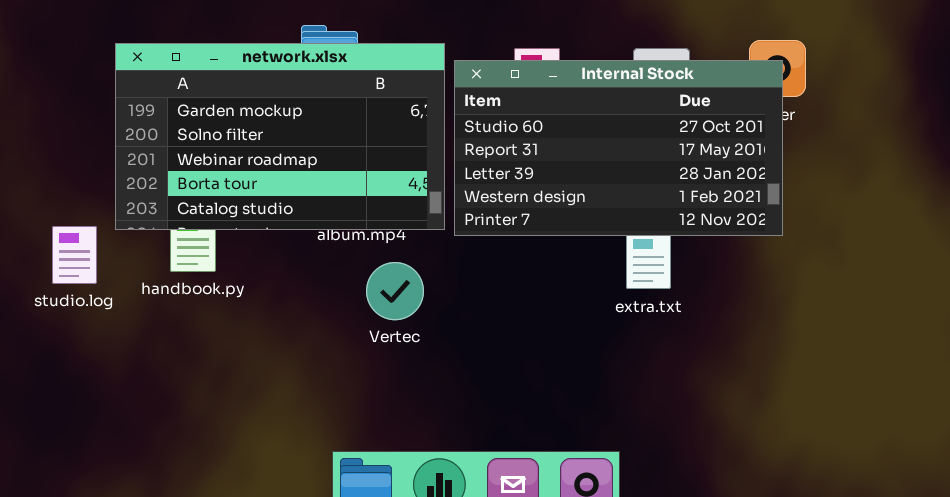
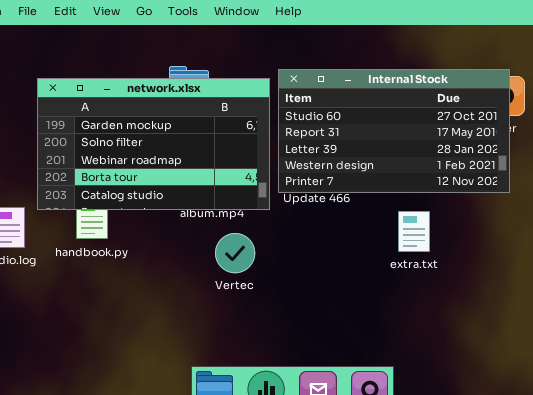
Internal Stock: [454,60,783,236] -> [278,69,510,193], moved

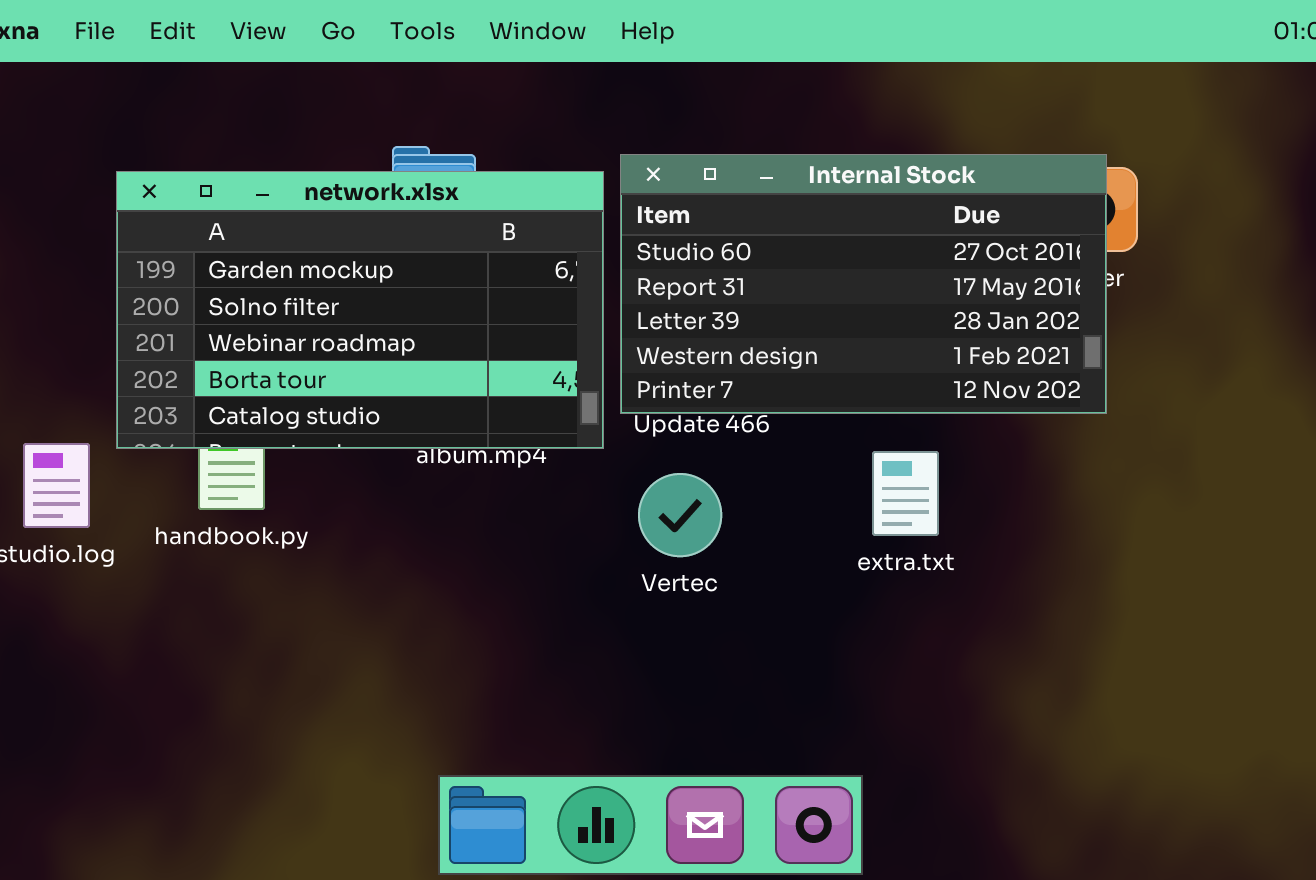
Vertec: [215,233,255,273] -> [638,473,722,557], moved

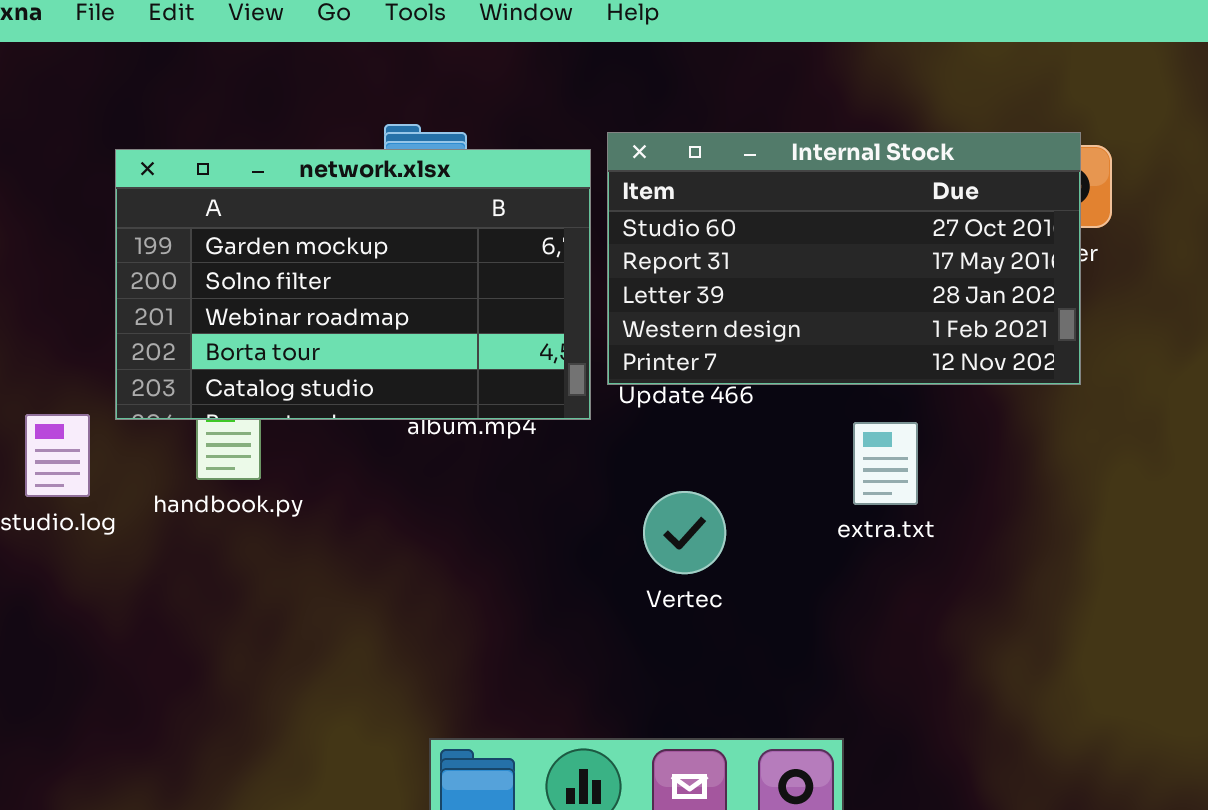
Vertec: [638,473,722,557] -> [643,491,726,574], moved

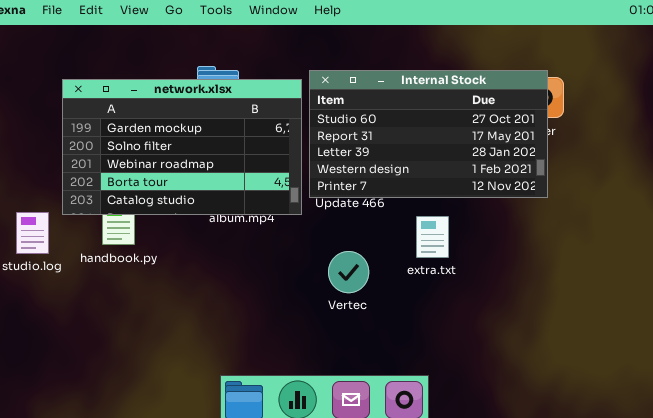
extra.txt: [853,422,918,505] -> [416,216,449,258], moved

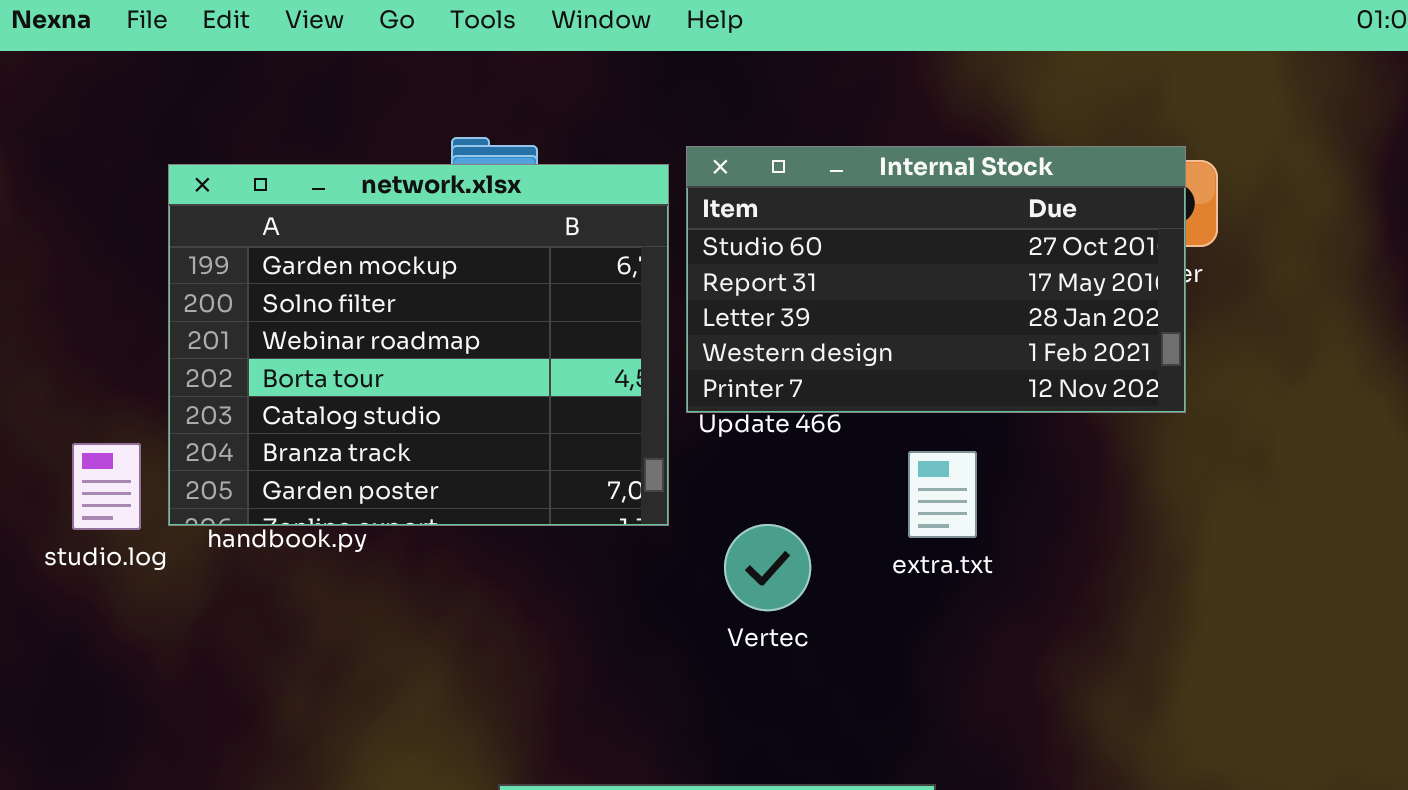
network.xlsx: [62,79,302,215] -> [168,164,669,526], resized

